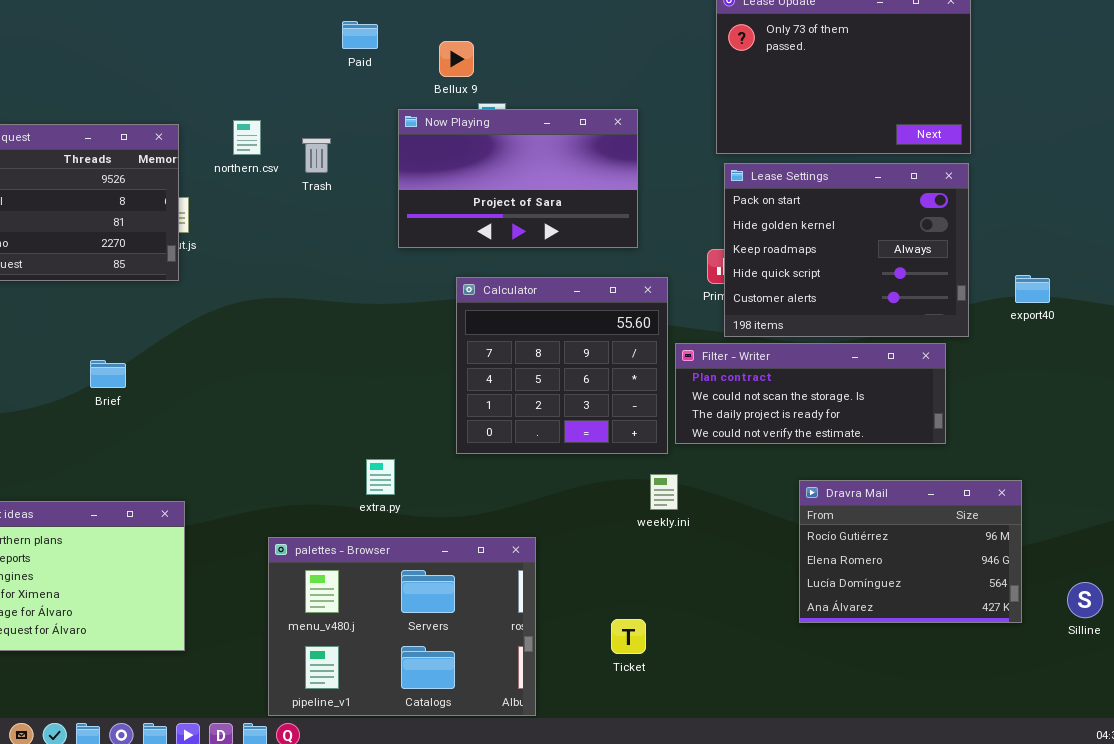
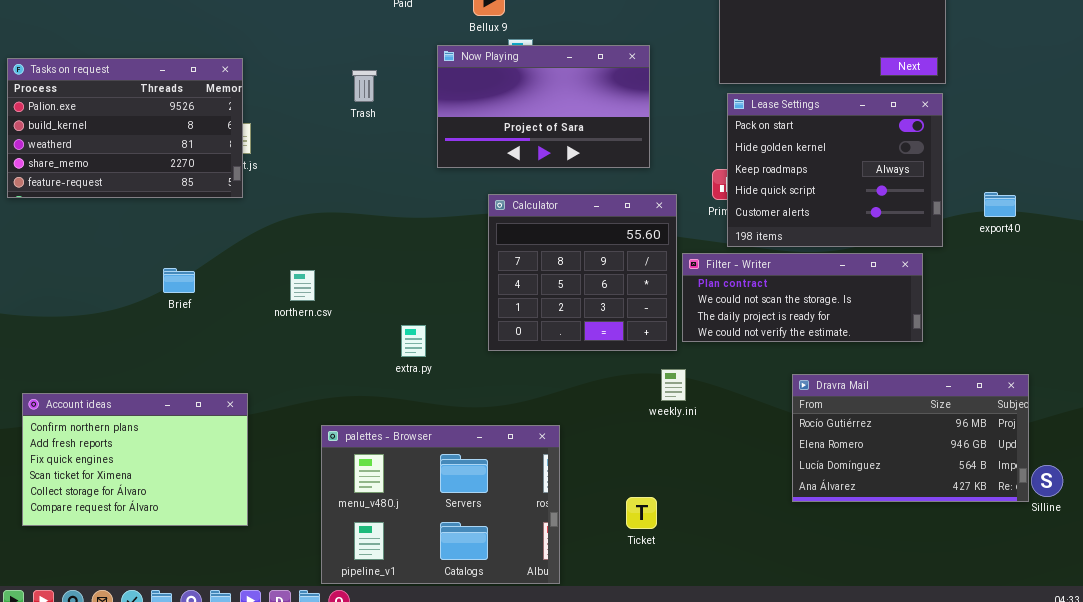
northern.csv: [233,120,261,155] -> [290,270,315,301], moved
extra.py: [366,459,395,495] -> [401,325,426,357], moved
Dravra Mail: [799,480,1022,623] -> [792,374,1029,502], resized

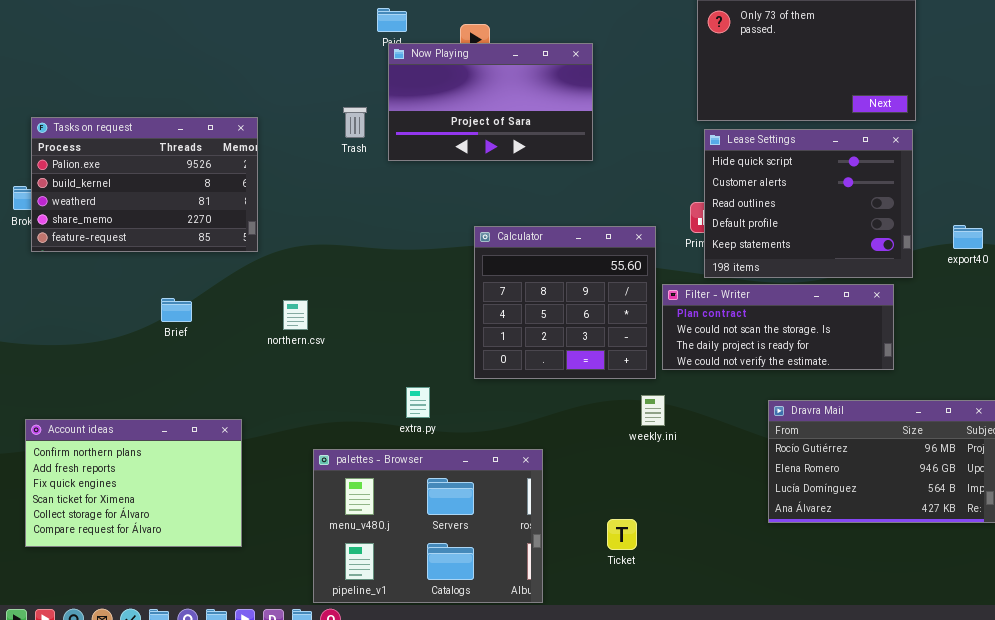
Now Playing: [437,45,650,168] -> [388,43,593,161], moved
Tasks on request: [7,58,243,198] -> [31,117,258,252], moved
Lease Settings: [727,93,943,247] -> [704,129,913,278], scrolled down 3 rows
extra.py: [401,325,426,357] -> [406,387,430,418], moved

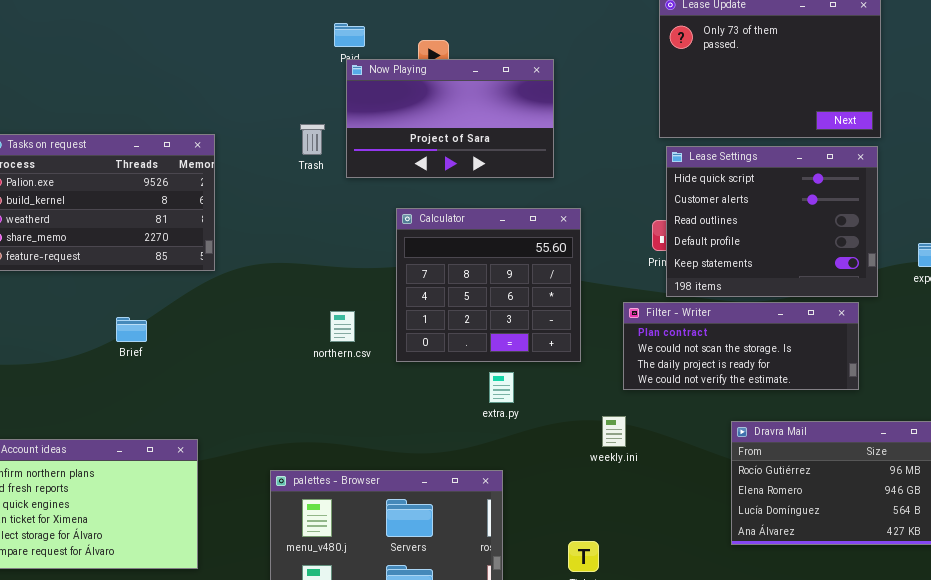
Calculator: [474,226,656,379] -> [396,208,581,362], moved
northern.csv: [283,300,308,330] -> [330,311,355,342], moved
extra.py: [406,387,430,418] -> [489,372,514,403], moved

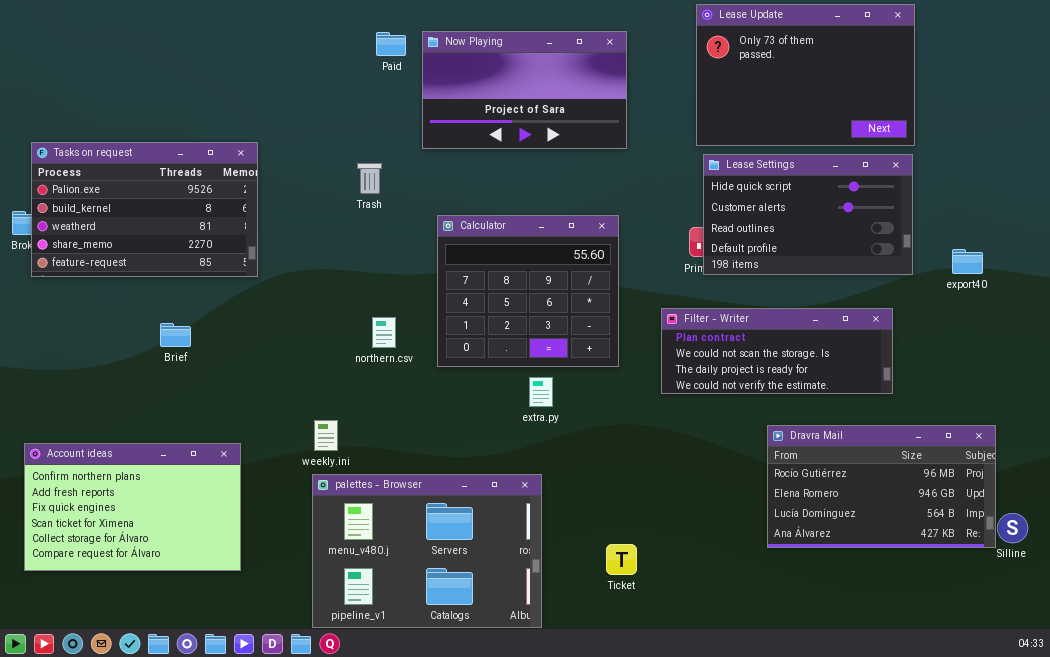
Now Playing: [346,59,554,178] -> [422,31,627,149], moved
Trash: [300,124,325,155] -> [357,163,382,194], moved
Lease Settings: [666,146,878,297] -> [703,154,913,275], resized
weekly.ini: [602,416,626,447] -> [314,420,338,451], moved

